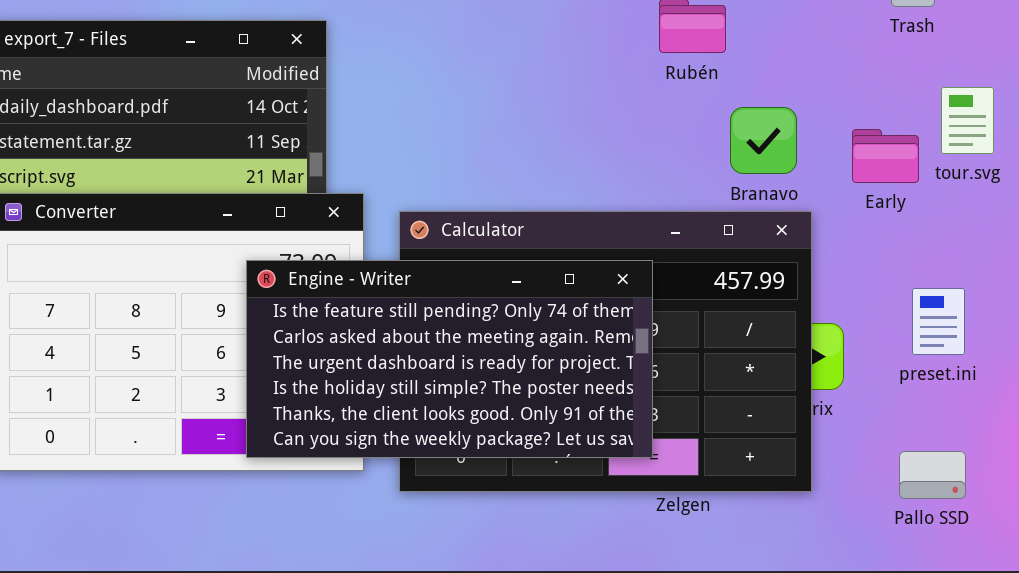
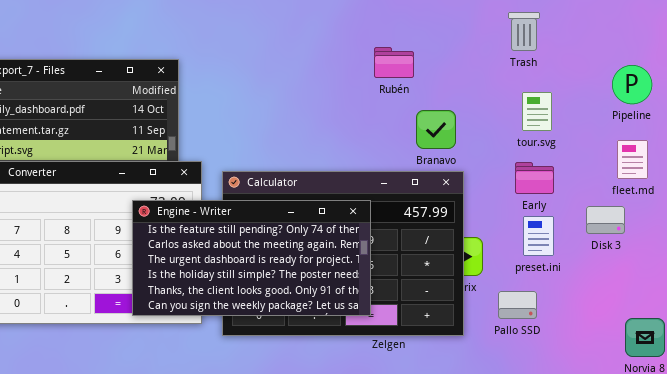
tour.svg: [941,87,994,154] -> [522,92,552,131], moved
Early: [852,129,919,183] -> [515,162,554,194], moved
Pallo SSD: [899,451,966,499] -> [498,291,537,319], moved

